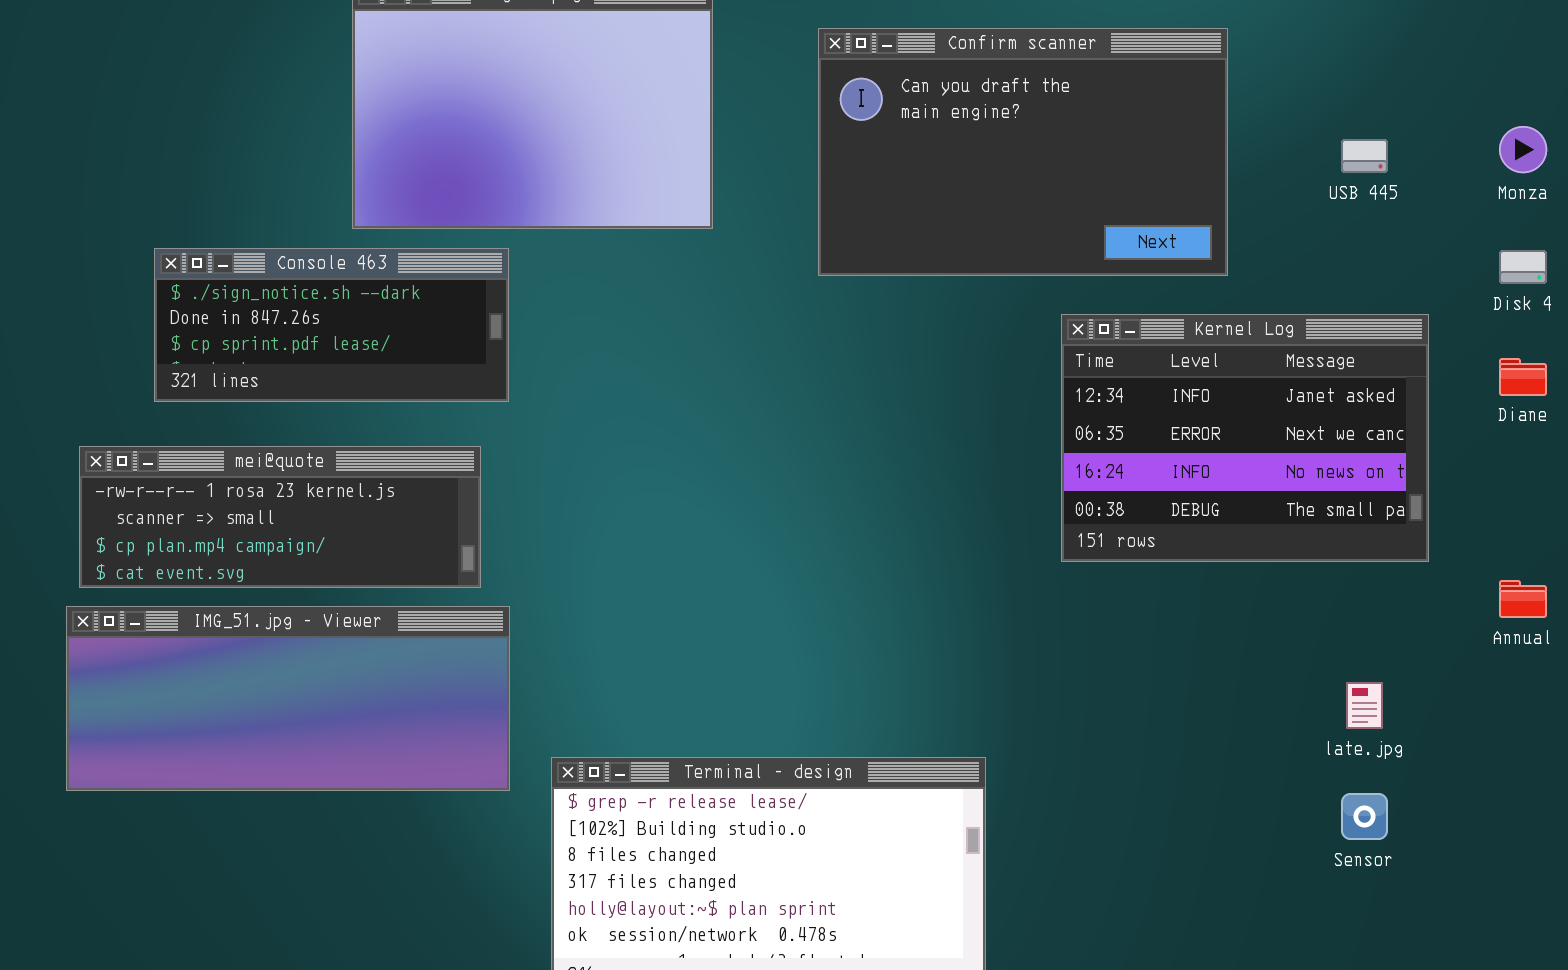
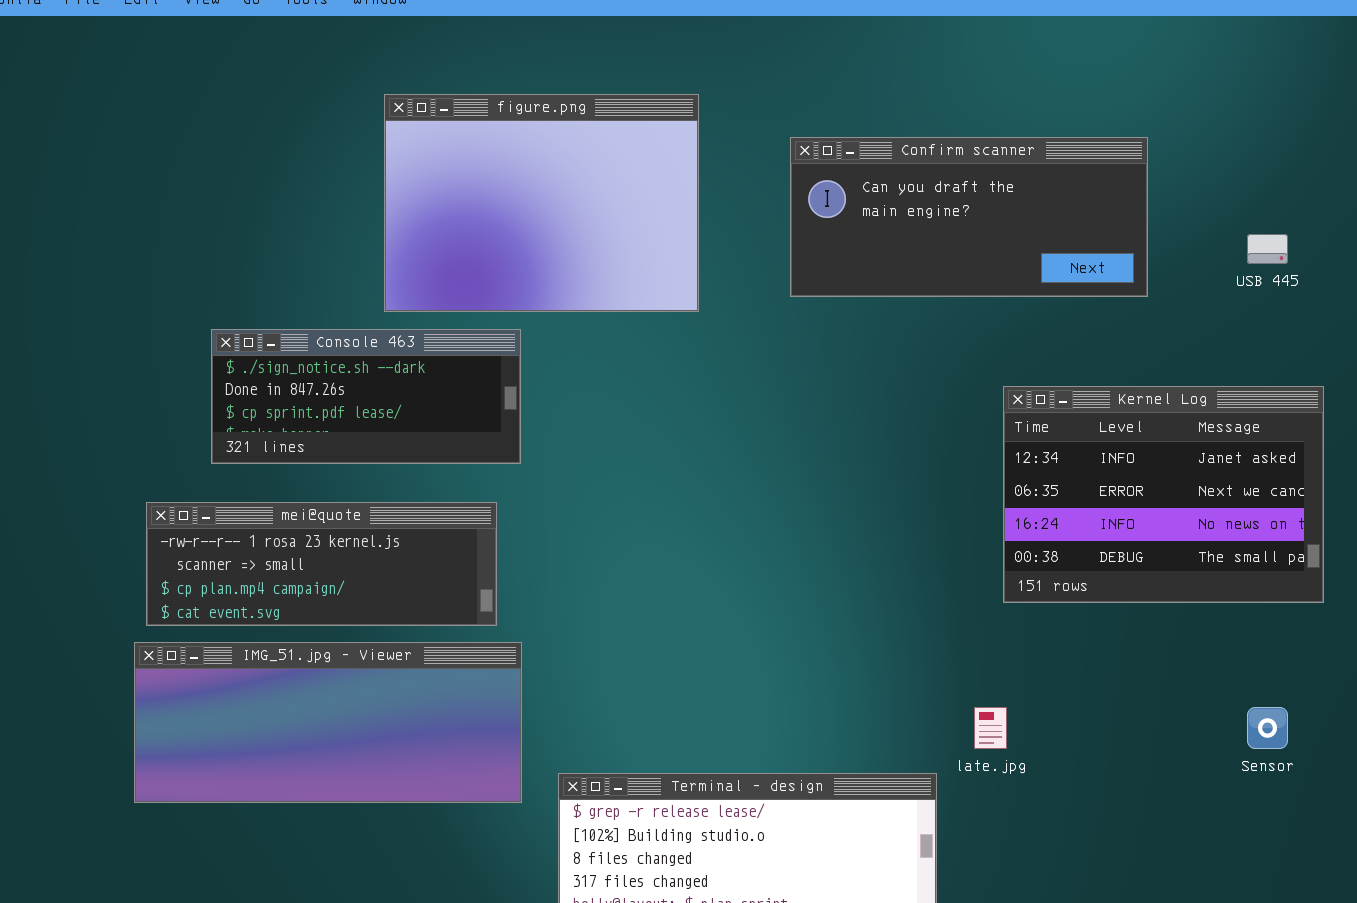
Confirm scanner: [818,28,1228,276] -> [790,137,1148,297], resized
late.jpg: [1346,682,1383,729] -> [974,707,1007,749], moved
Sensor: [1341,793,1388,840] -> [1247,707,1288,749], moved

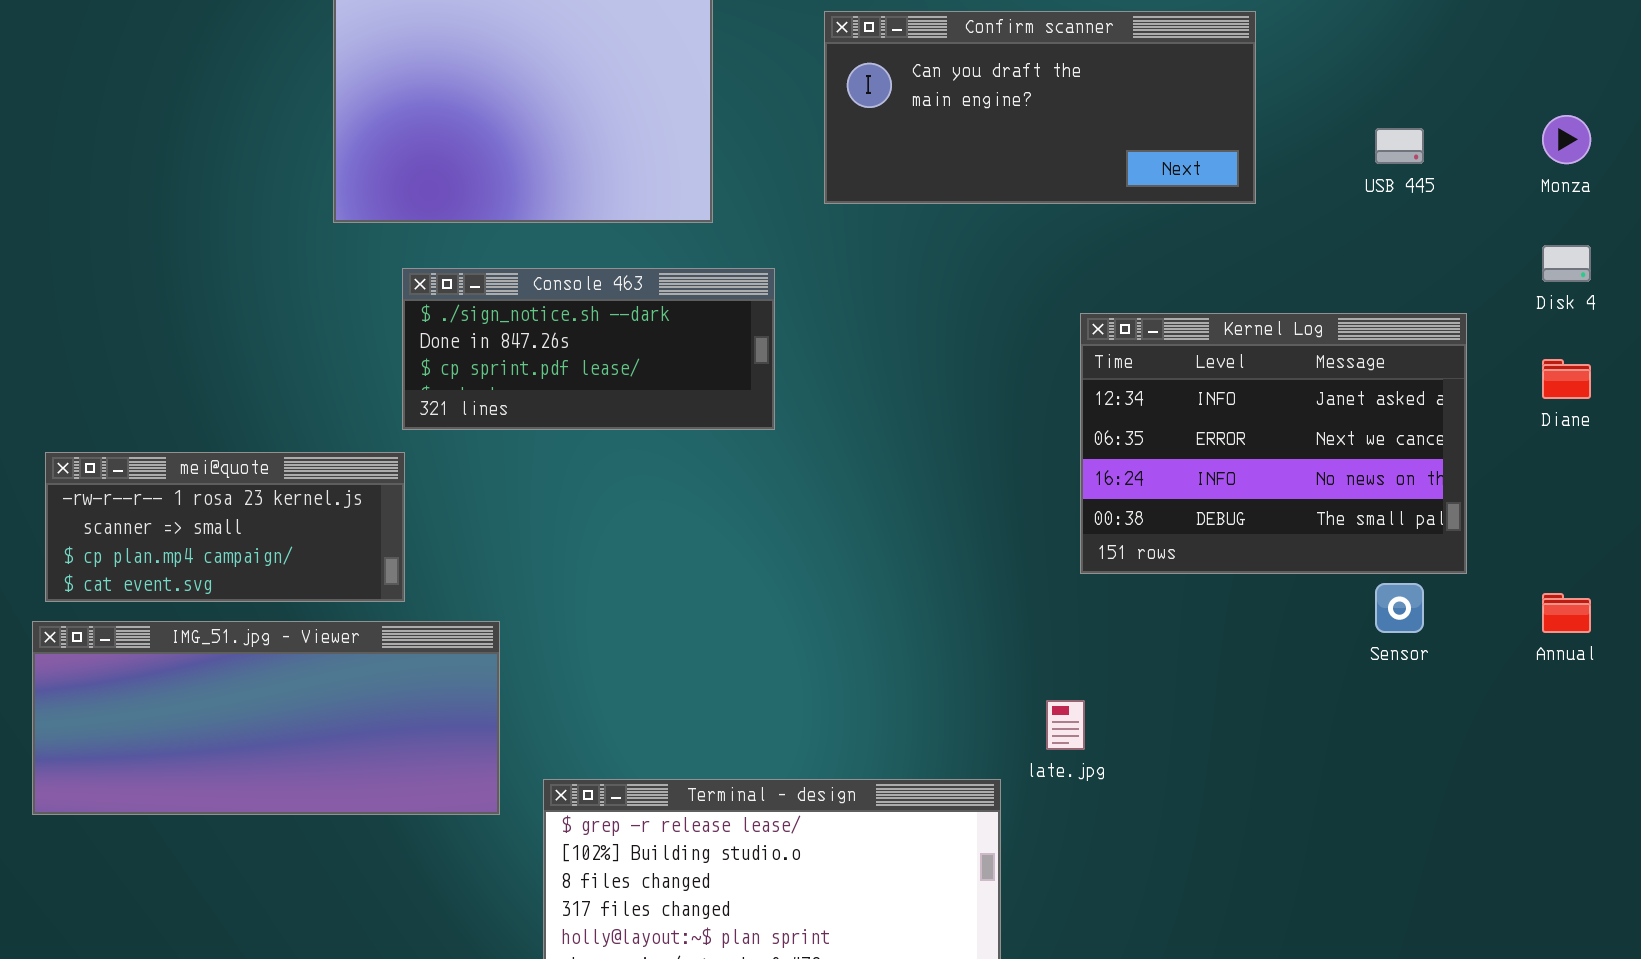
Console 463: [211,329,521,464] -> [402,268,775,430], moved
mei@quote: [146,502,497,626] -> [45,452,405,602], resized
Sensor: [1247,707,1288,749] -> [1375,583,1424,633], moved

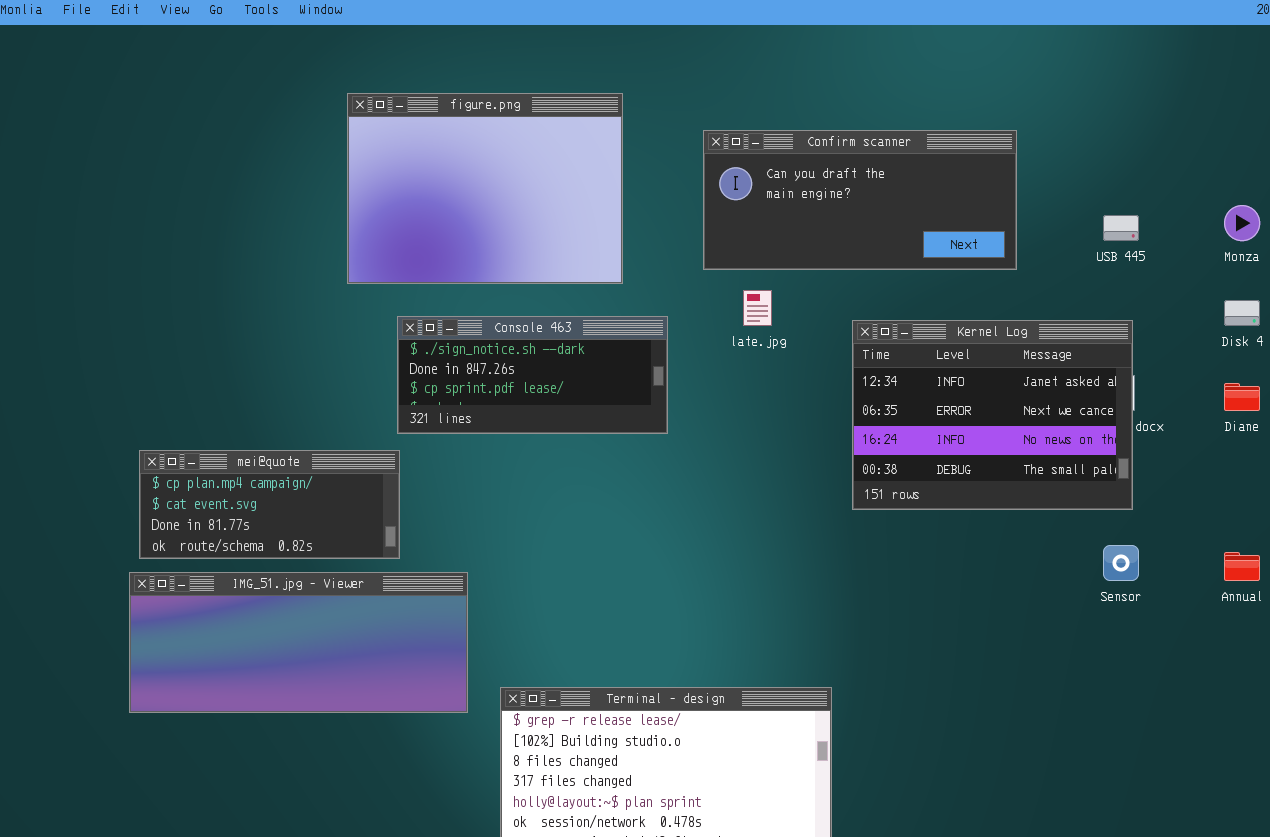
Kernel Log: [1080,313,1467,574] -> [852,320,1133,510], moved
mei@quote: [45,452,405,602] -> [139,450,400,559], scrolled down 2 rows
late.jpg: [1046,700,1085,750] -> [743,290,772,326], moved

